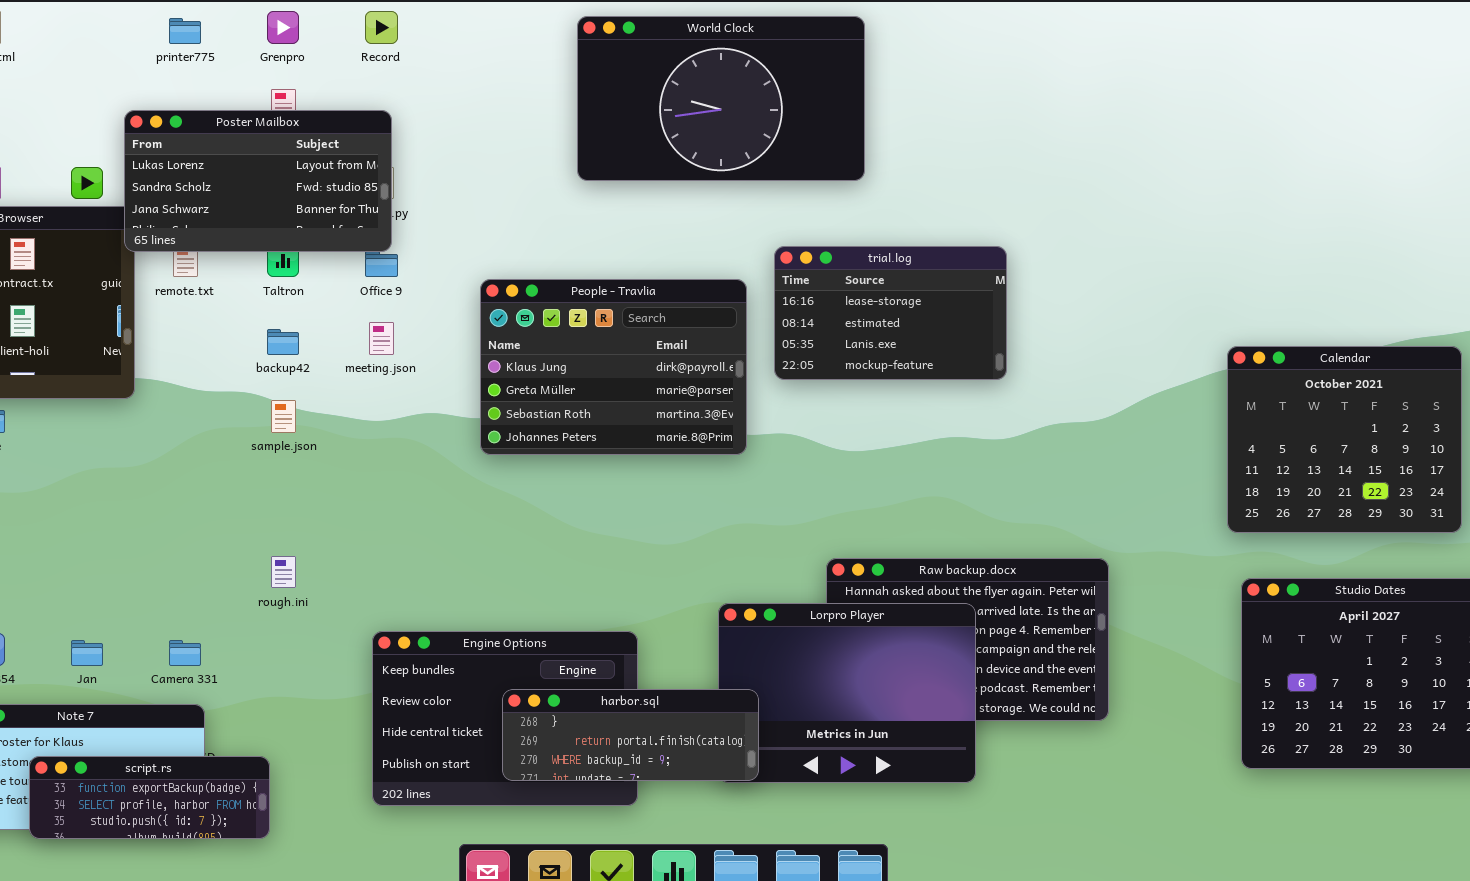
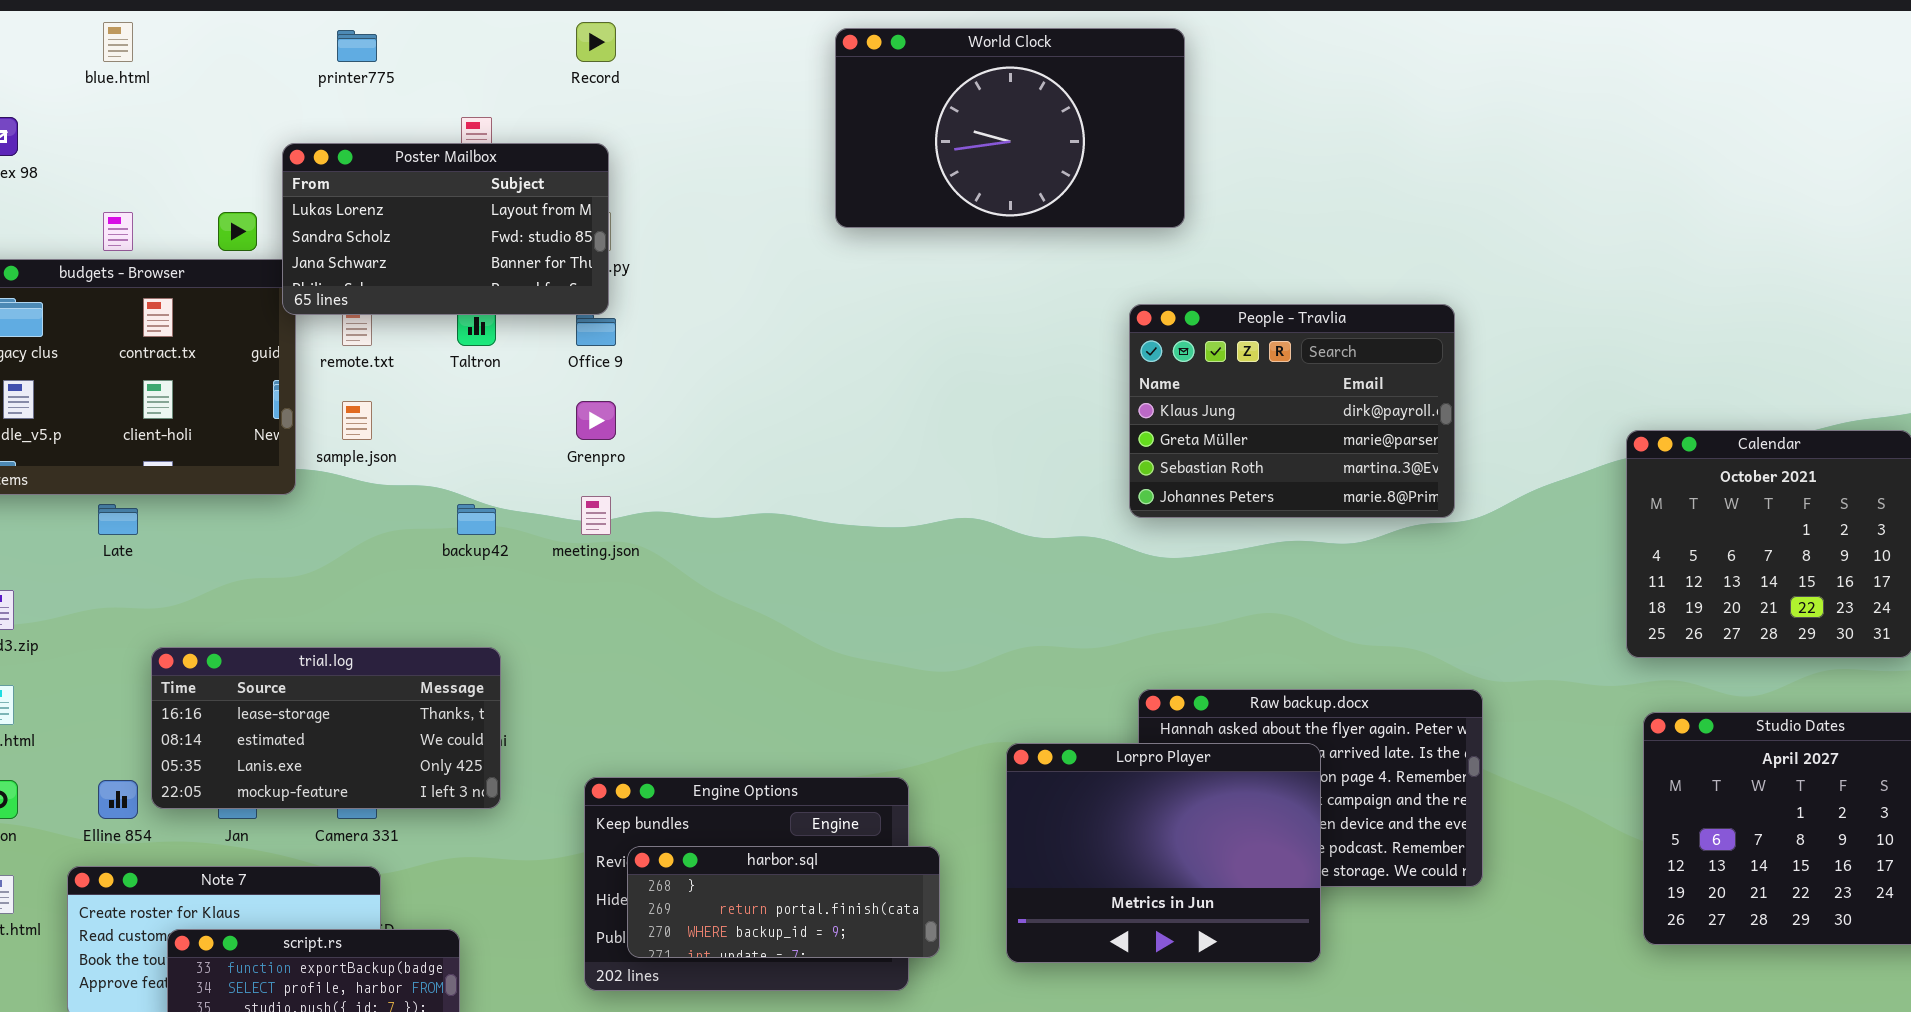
Grenpro: [267,11,299,44] -> [576,401,616,440], moved
trial.log: [774,246,1007,380] -> [151,647,501,809], moved, resized
People - Travlia: [480,279,747,455] -> [1129,304,1455,518], moved
meeting.json: [369,322,394,355] -> [581,496,611,535], moved
backup42: [267,329,299,355] -> [457,504,496,535], moved
sample.json: [271,400,296,433] -> [342,401,372,440], moved
harbor.sql: [502,689,759,781] -> [627,846,940,958], moved

